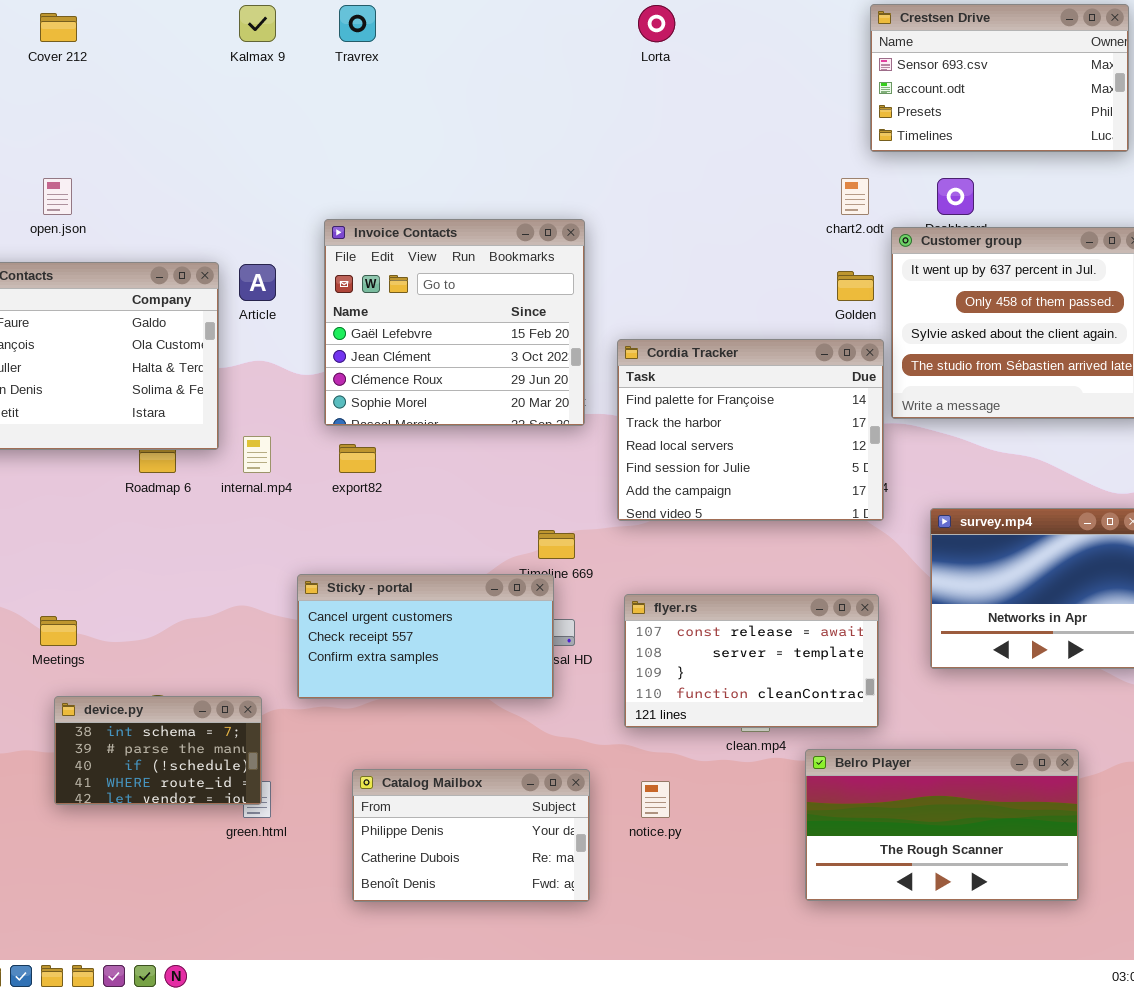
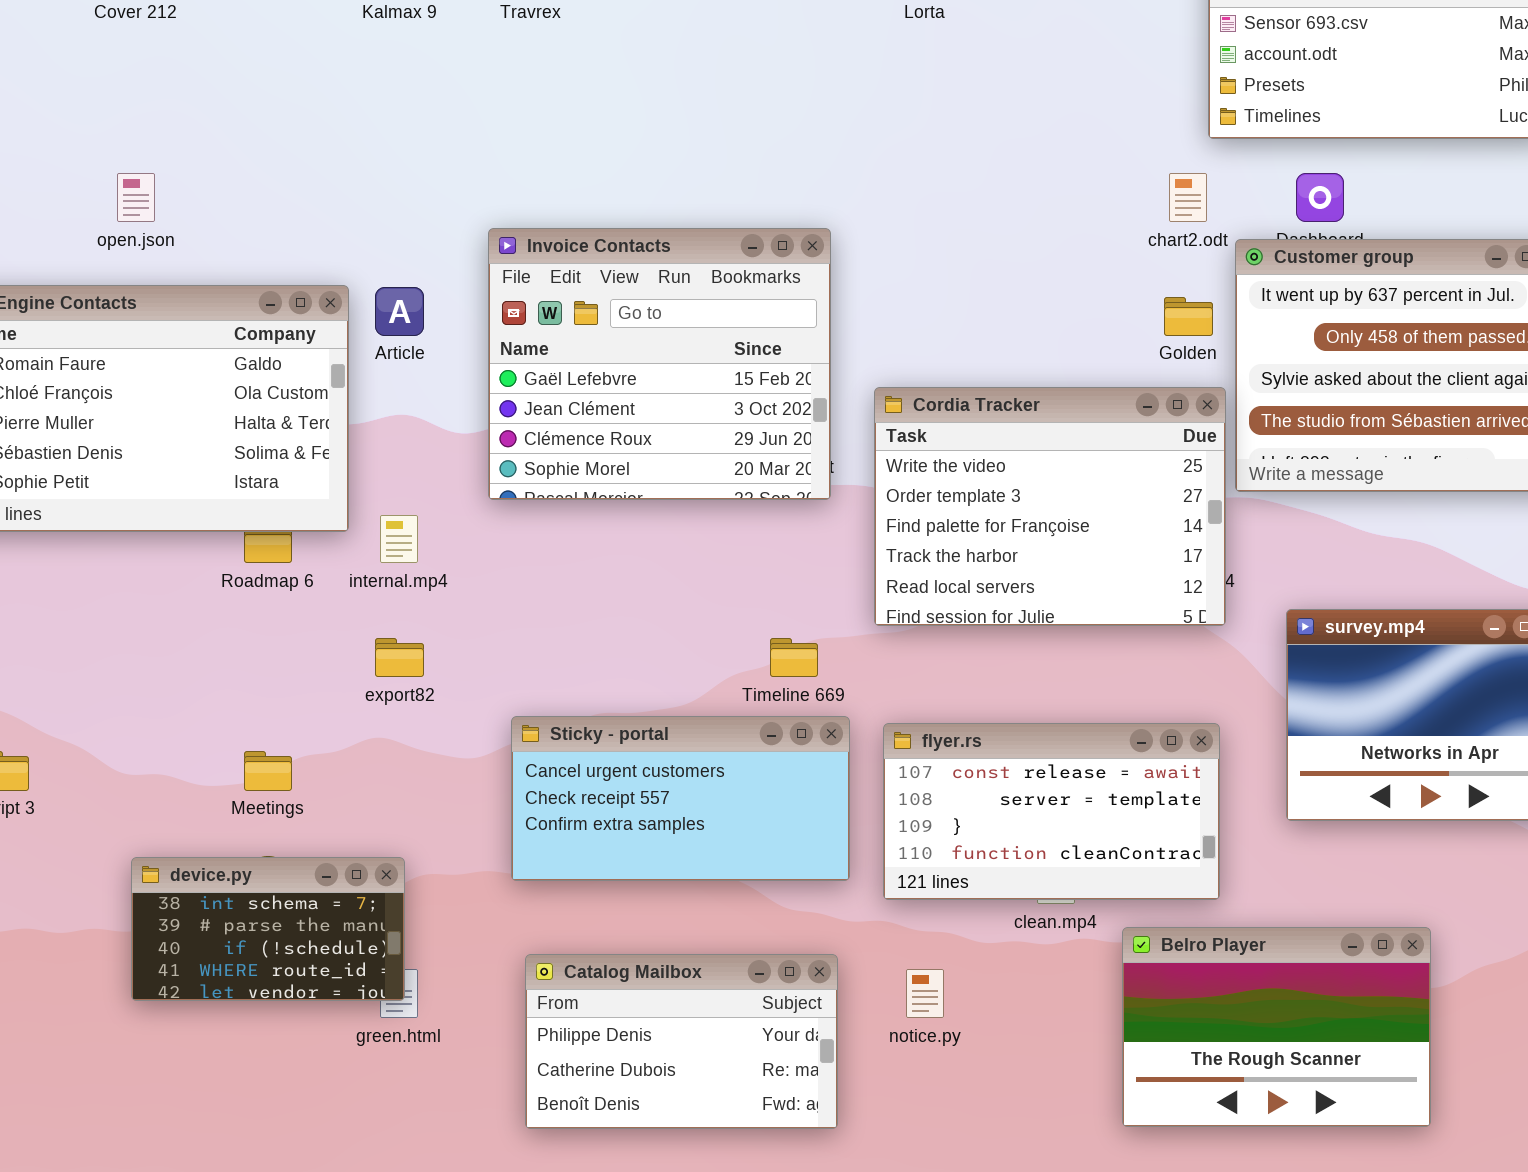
Cordia Tracker: [617,339,884,521] -> [874,387,1226,626], scrolled up 2 rows
export82: [339,444,376,473] -> [375,638,424,677], moved
Sticky - portal: [297,574,554,699] -> [511,716,850,881], moved
Meetings: [40,616,77,646] -> [244,751,292,791], moved
Belro Player: [805,749,1079,901] -> [1122,927,1431,1127], resized

